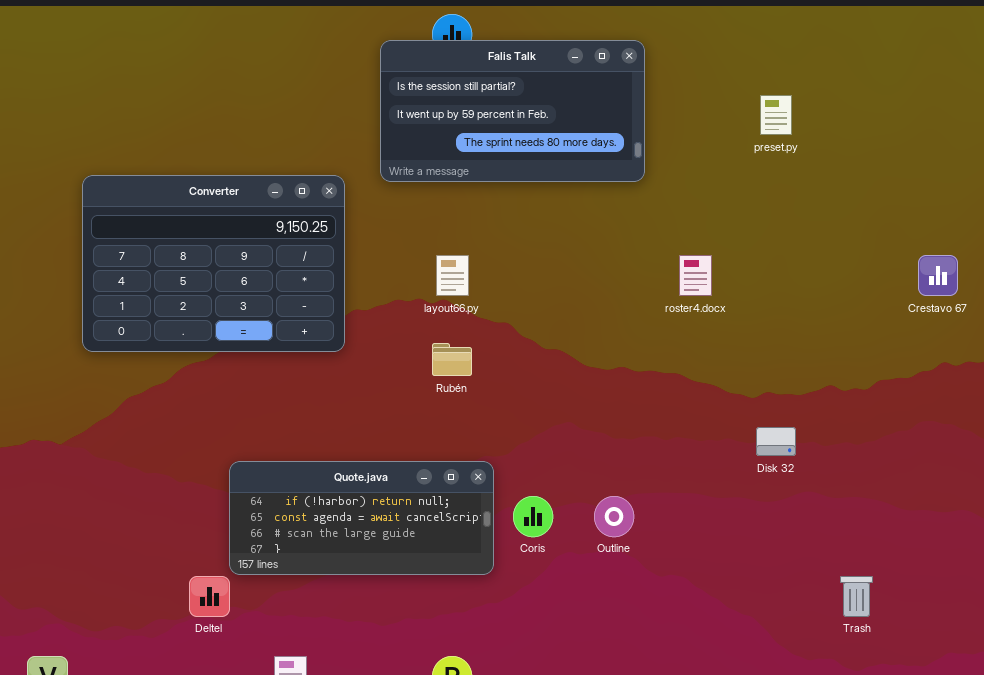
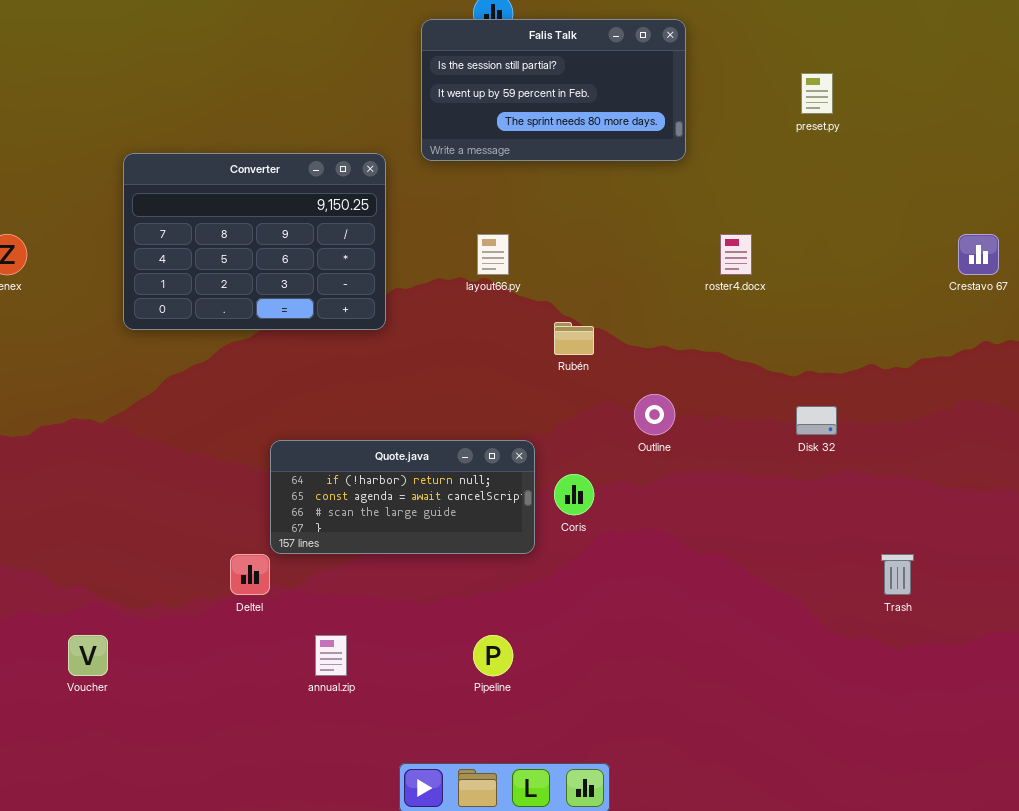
Rubén: [432,343,472,376] -> [554,322,594,355], moved
Outline: [594,496,634,537] -> [634,394,675,435], moved

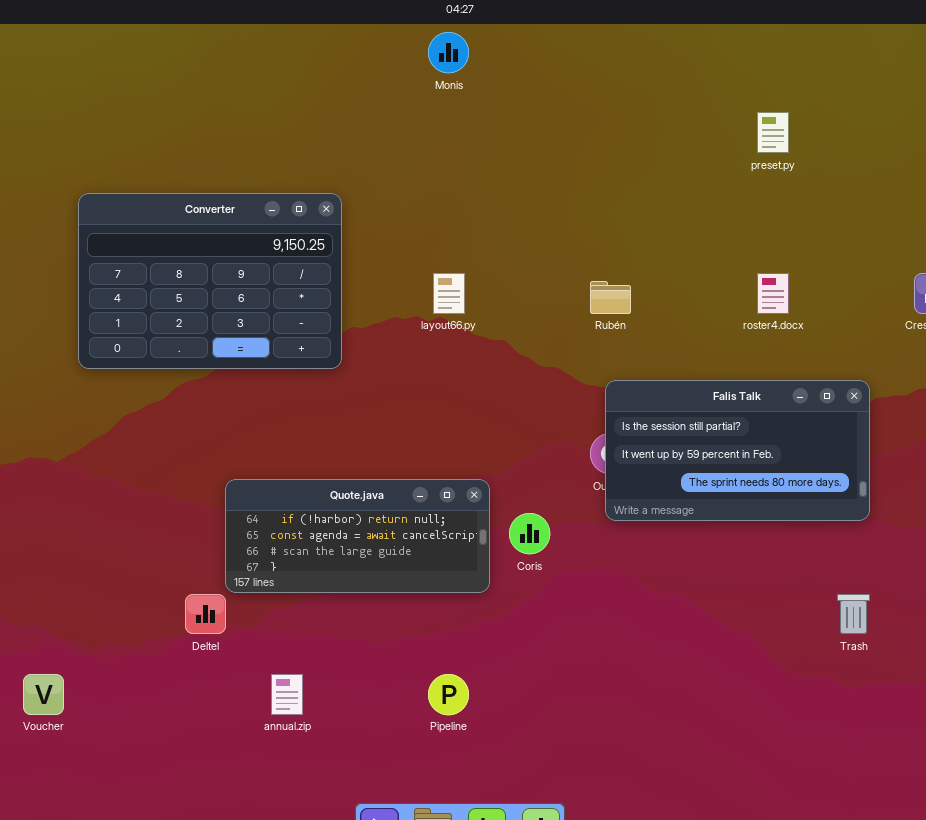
Falis Talk: [421,19,686,161] -> [605,380,870,521], moved
roster4.docx: [720,234,752,275] -> [757,273,789,314], moved
Rubén: [554,322,594,355] -> [590,281,631,314], moved

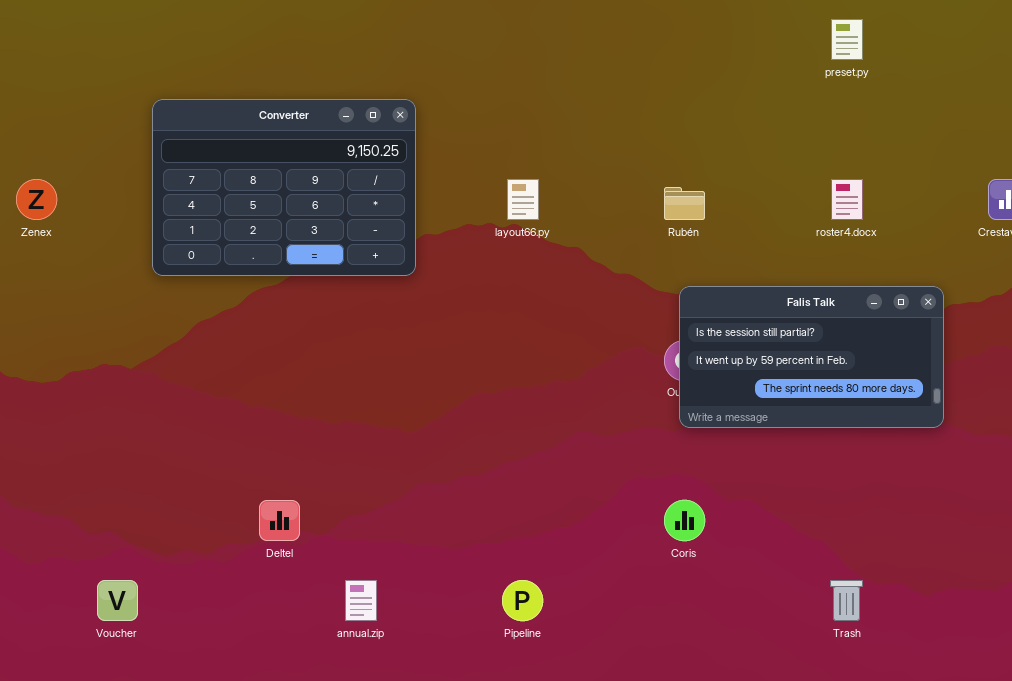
Quote.java: [225,479,490,593] -> none, closed
Coris: [509,513,550,554] -> [664,500,705,541], moved
Trash: [837,594,870,634] -> [830,580,863,621], moved

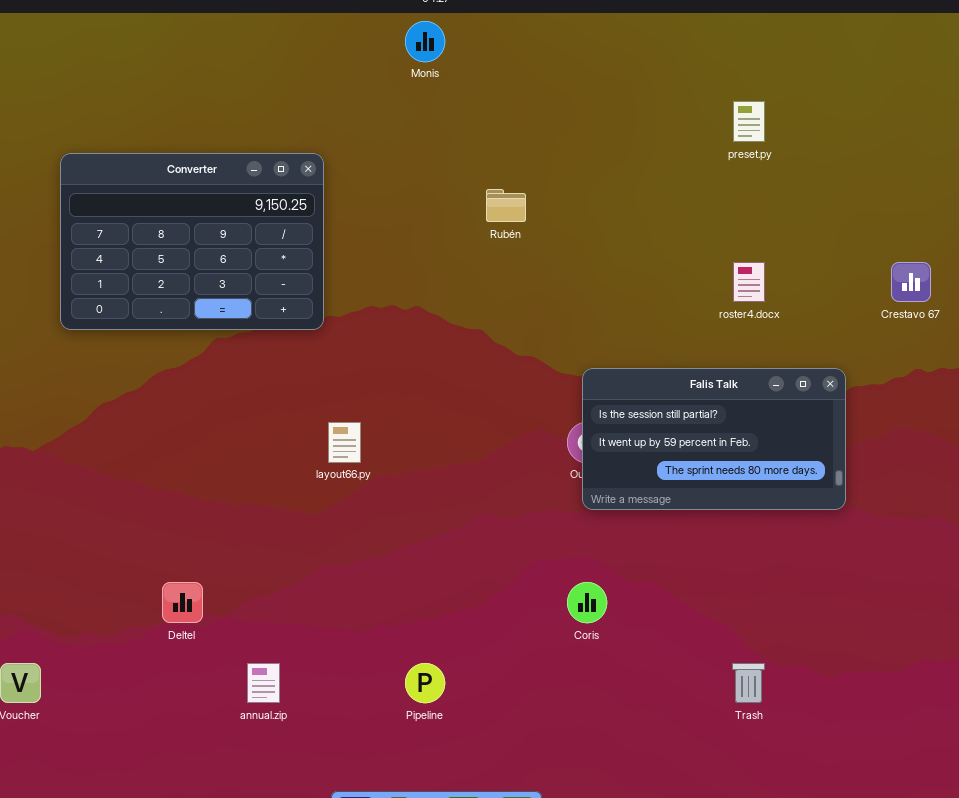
Converter: [152,99,416,276] -> [60,153,324,330], moved
layout66.py: [507,179,539,220] -> [328,422,361,463], moved
Rubén: [664,187,705,220] -> [486,189,526,222], moved

